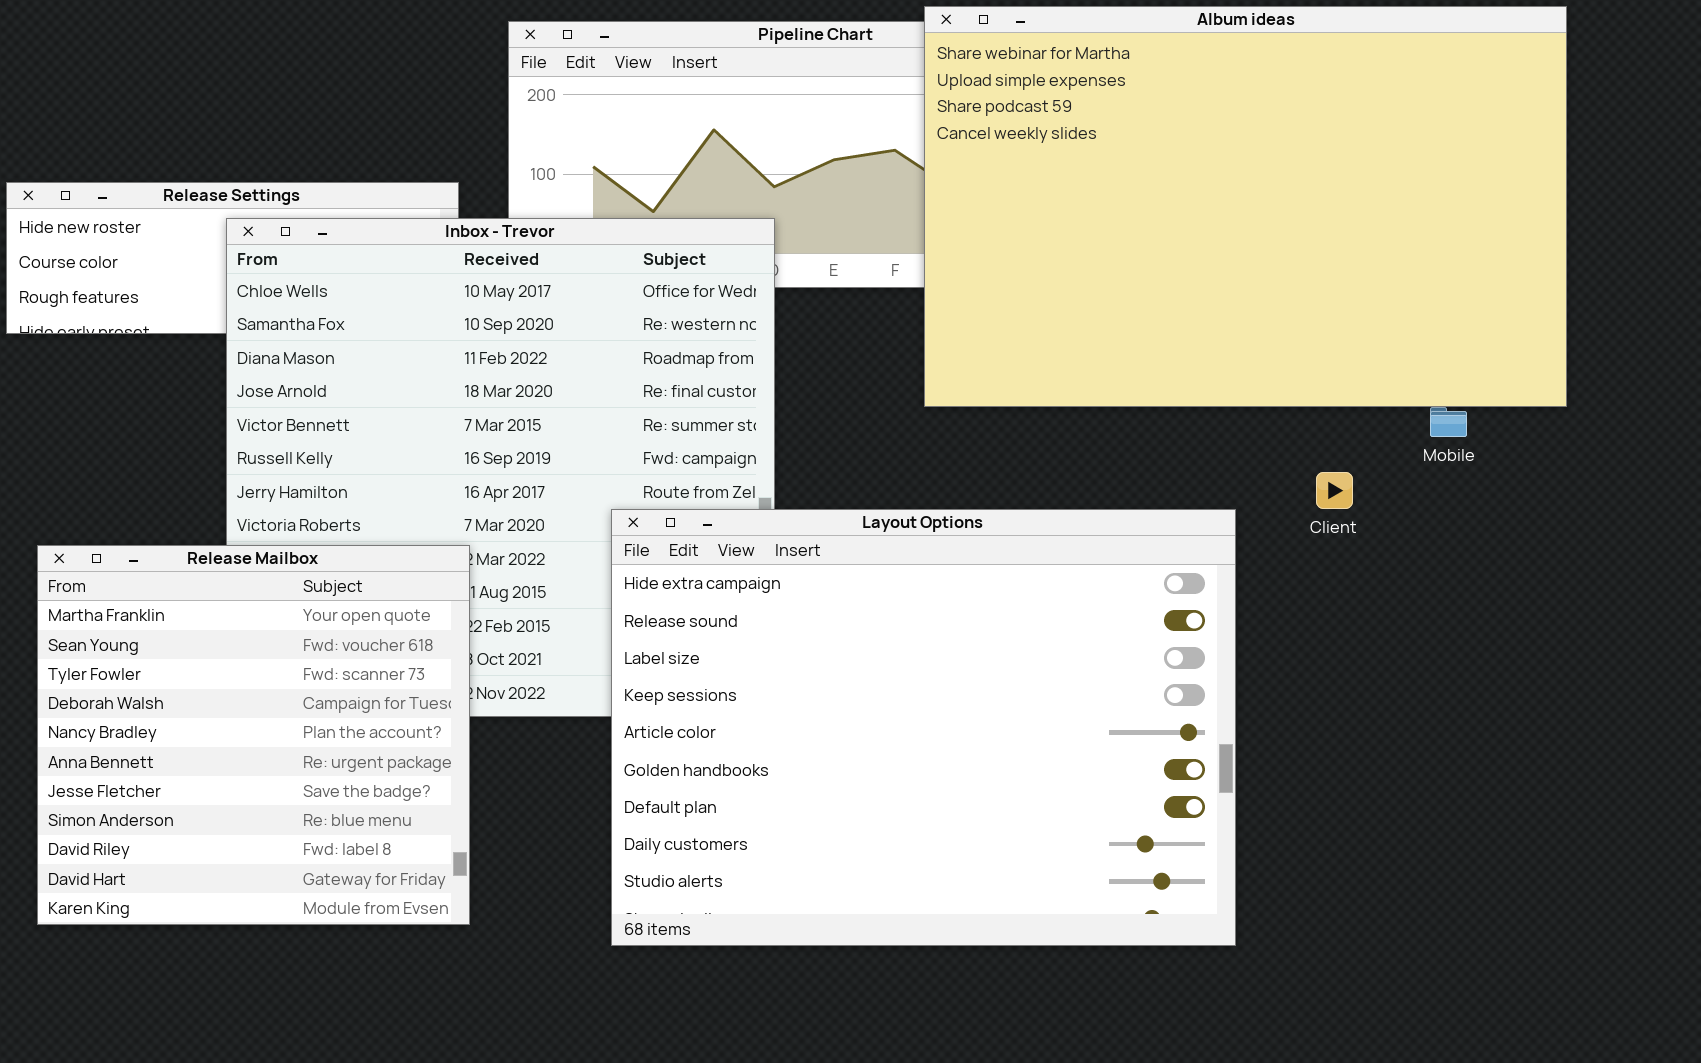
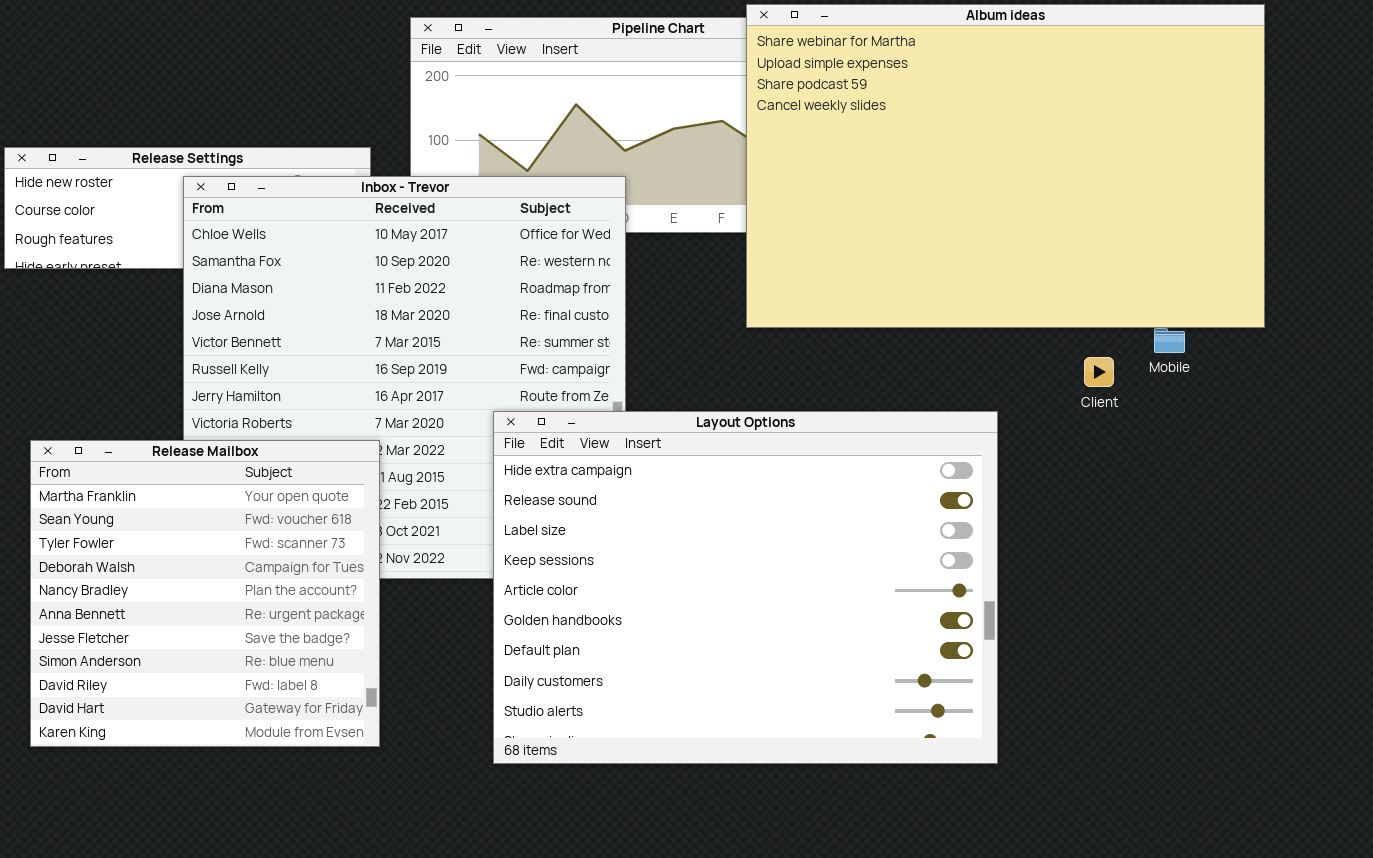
Client: [1316,472,1353,509] -> [1084,357,1114,387], moved

